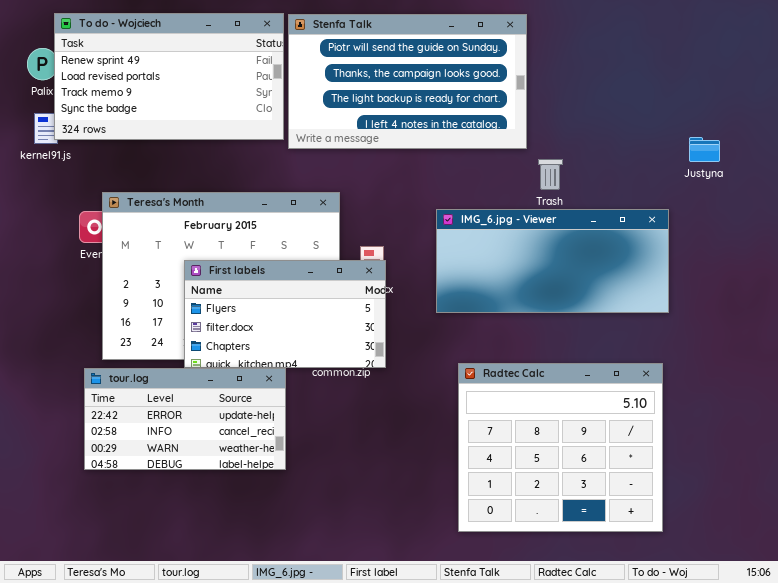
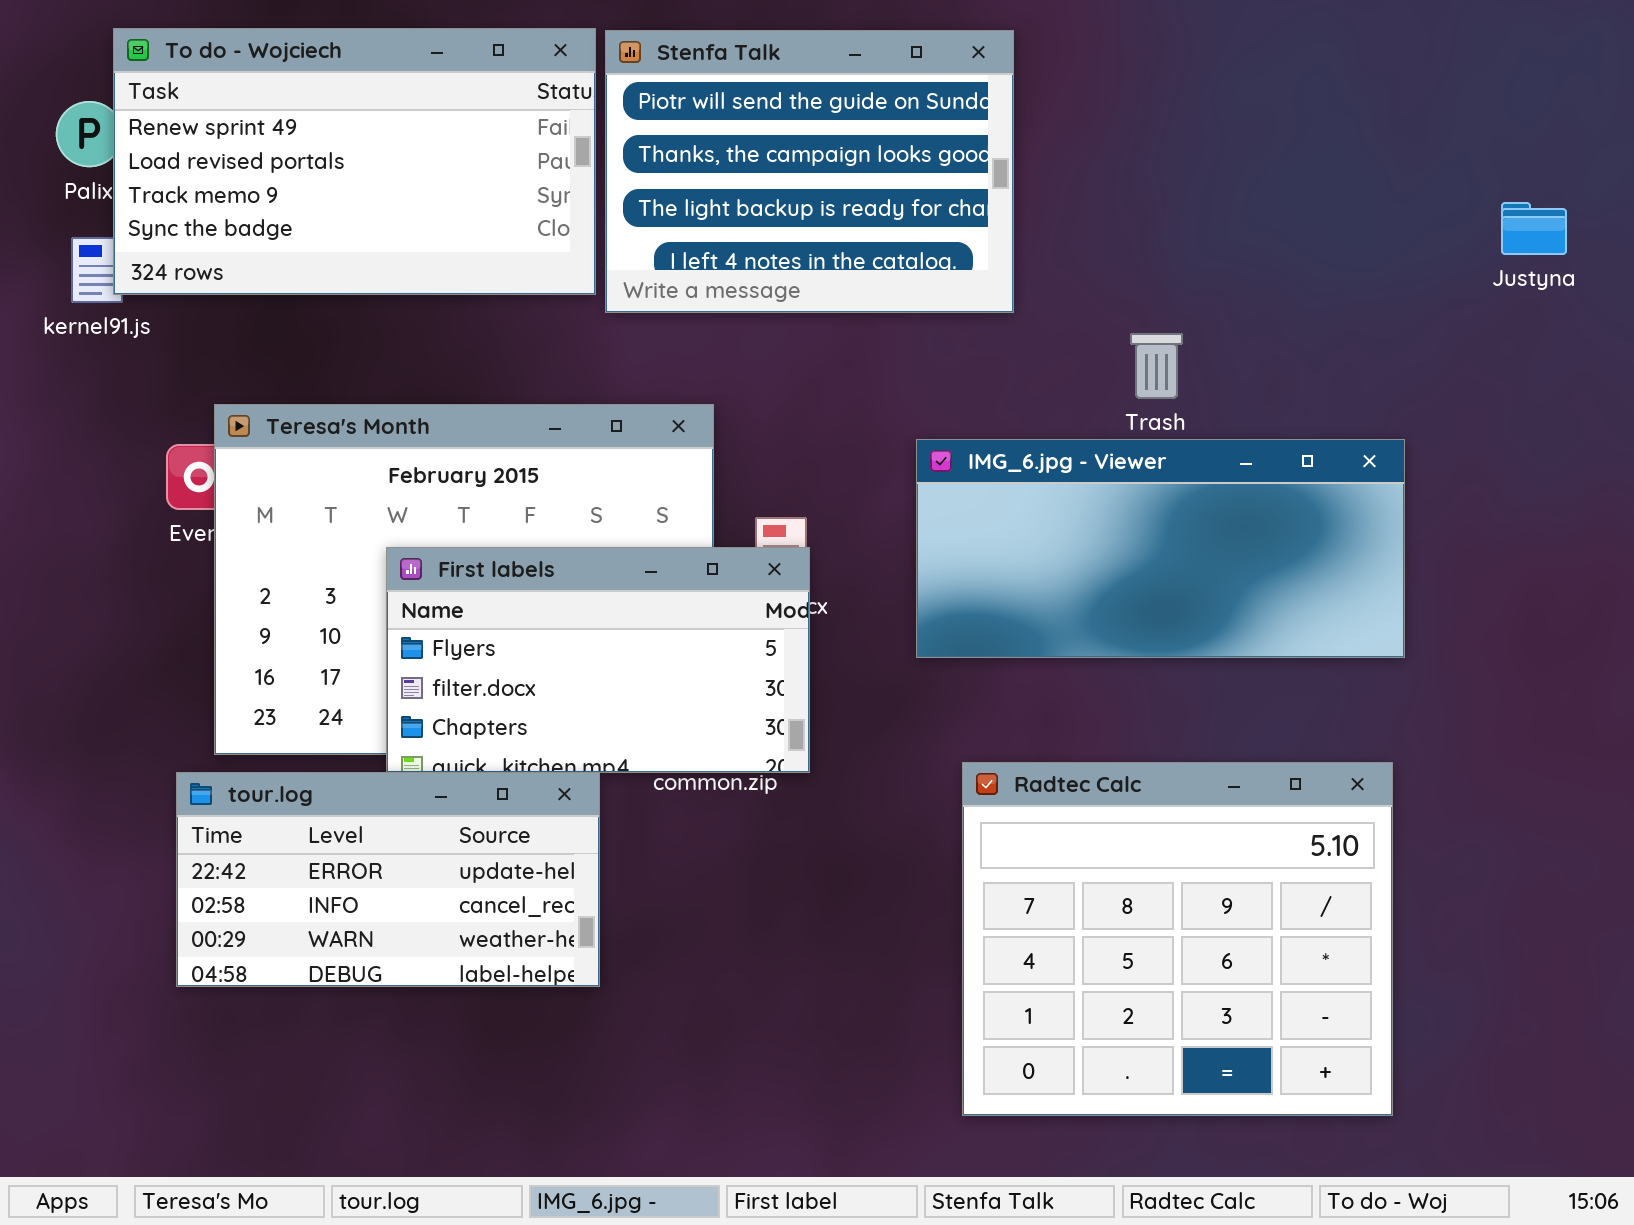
Stenfa Talk: [288,14,527,149] -> [605,30,1014,313], resized
Justyna: [689,137,720,162] -> [1501,202,1567,255], moved

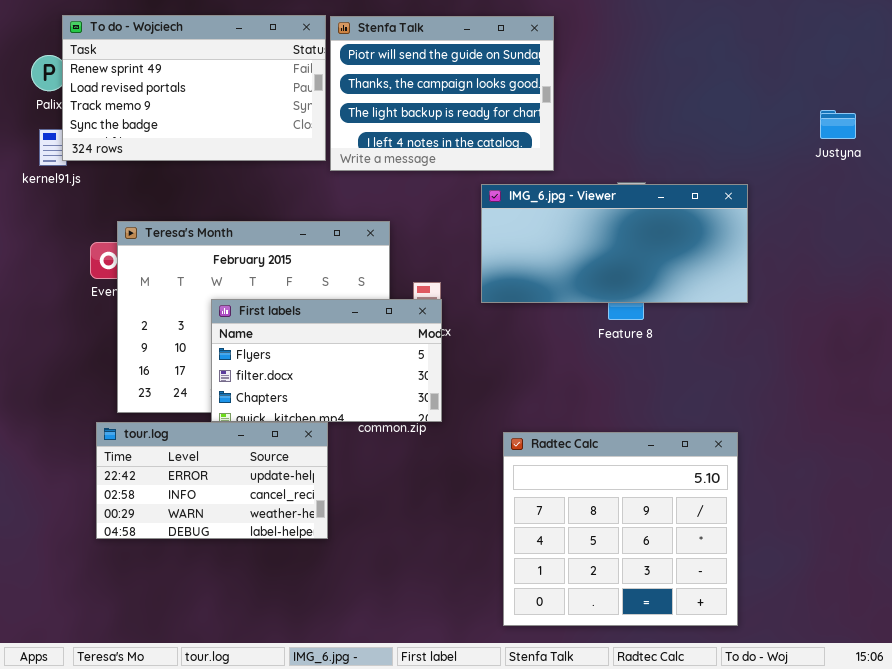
IMG_6.jpg - Viewer: [916,439,1405,658] -> [481,184,748,303], moved
Radtec Calc: [962,762,1393,1116] -> [503,432,738,626], moved

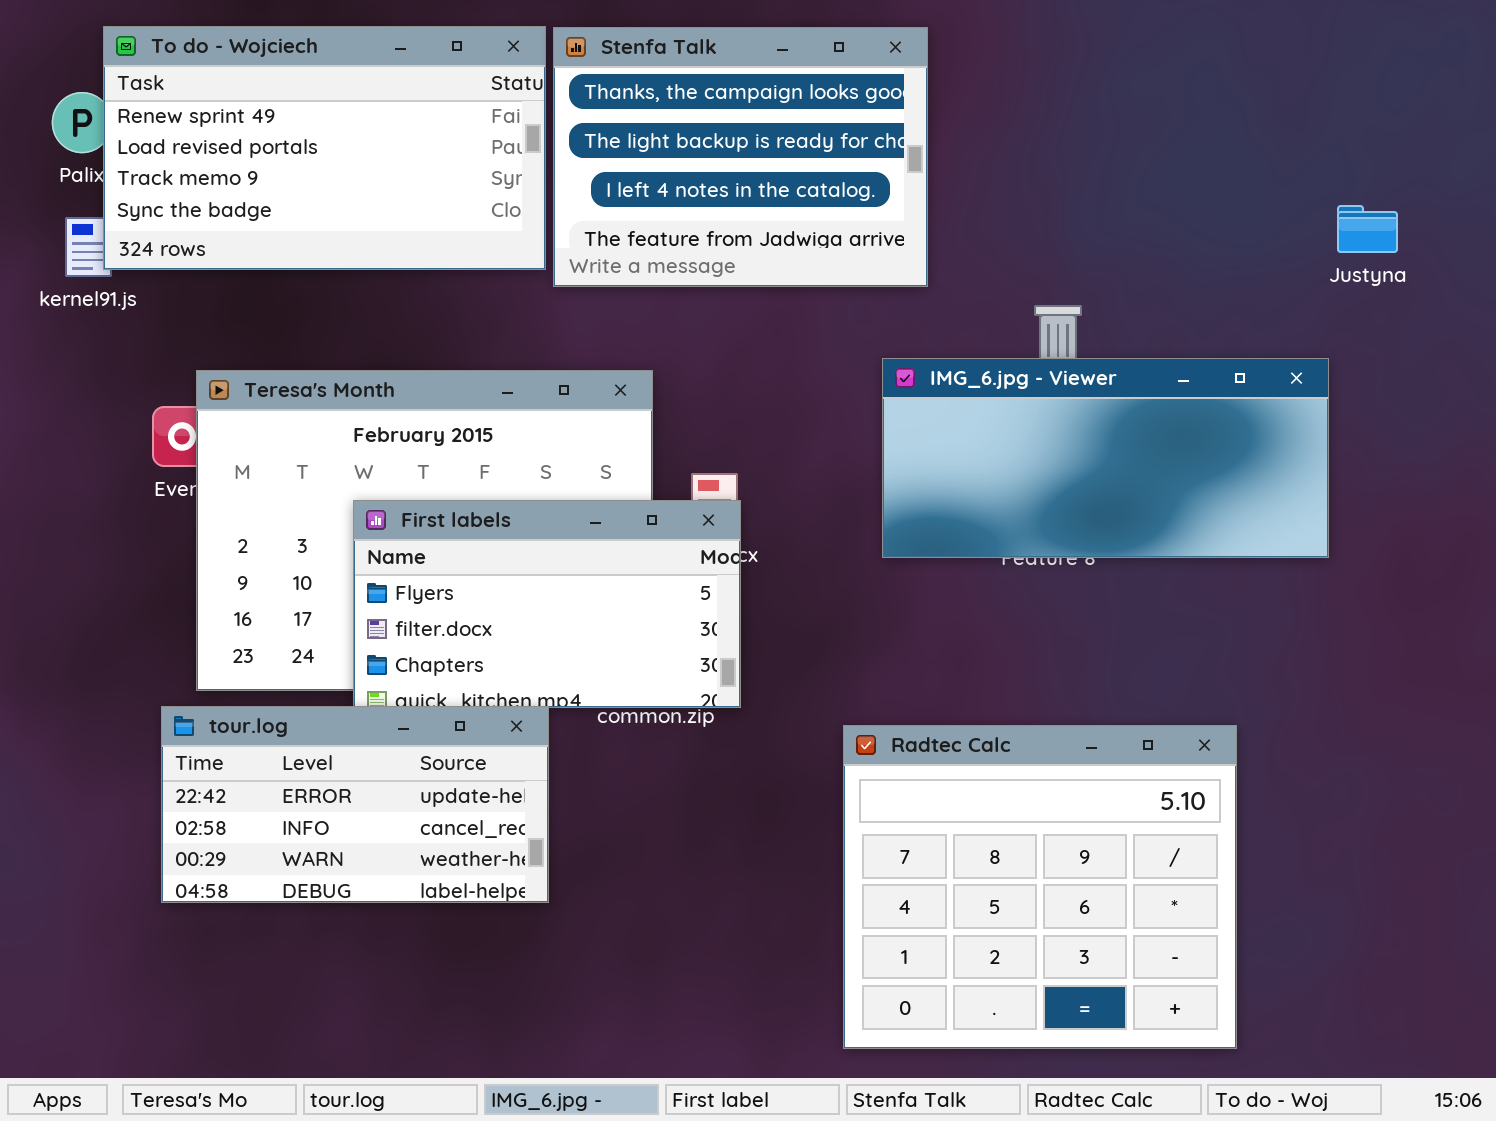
Stenfa Talk: [330,16,554,171] -> [553,27,928,287], scrolled down 1 row
Justyna: [820,110,856,139] -> [1337,205,1398,253], moved
IMG_6.jpg - Viewer: [481,184,748,303] -> [882,358,1329,558], moved

